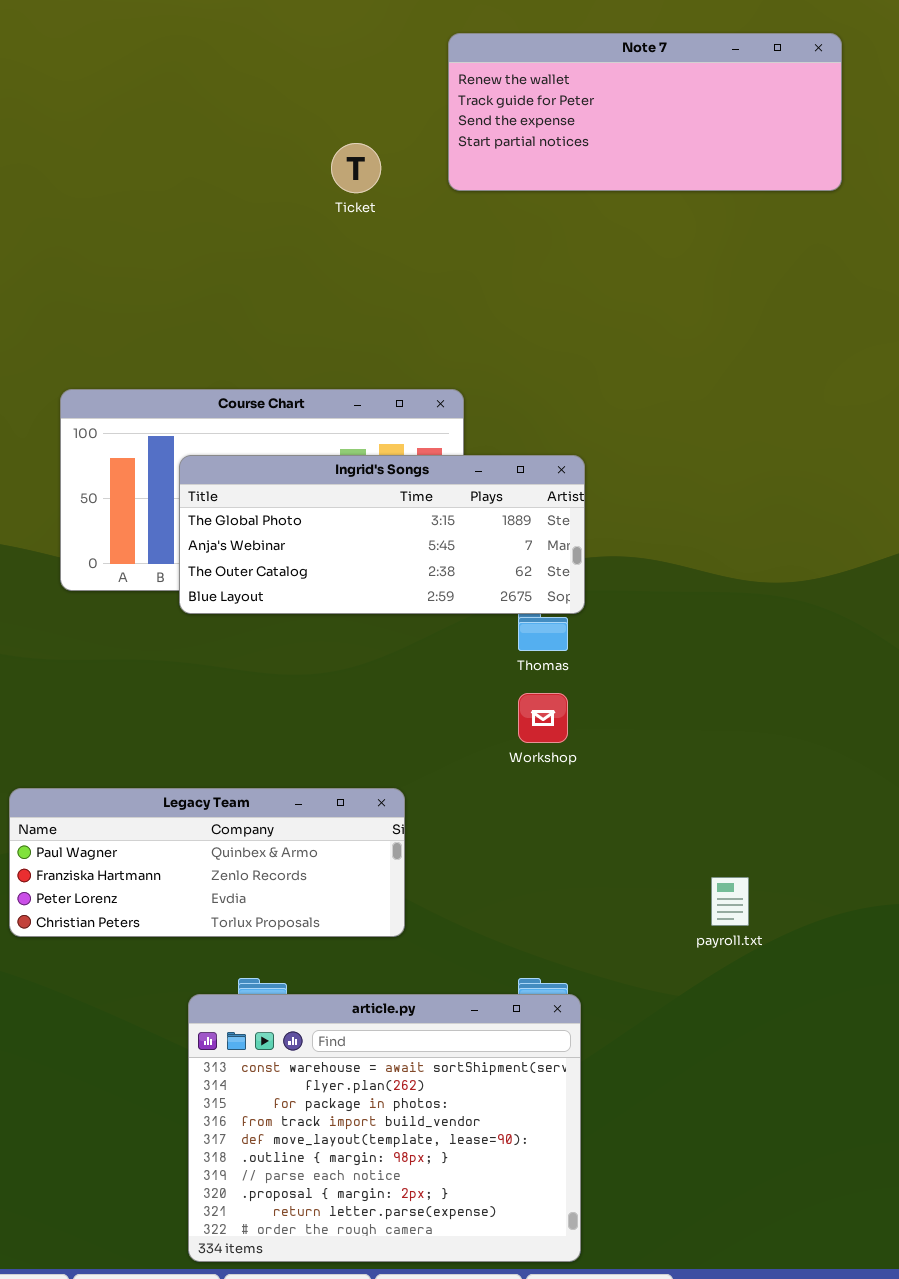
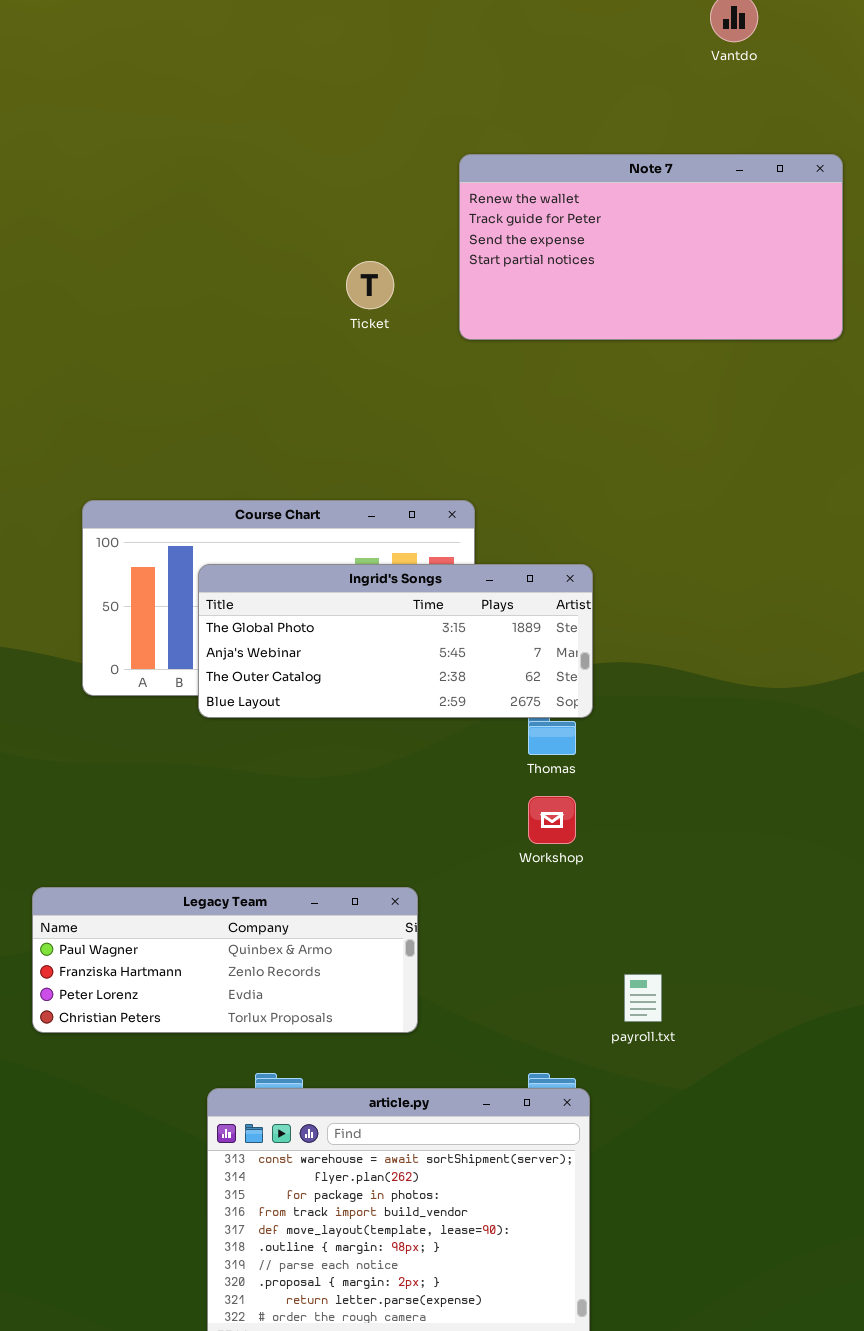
Note 7: [448,33,842,191] -> [459,154,843,340], resized
payroll.txt: [711,877,749,926] -> [624,974,662,1022], moved

